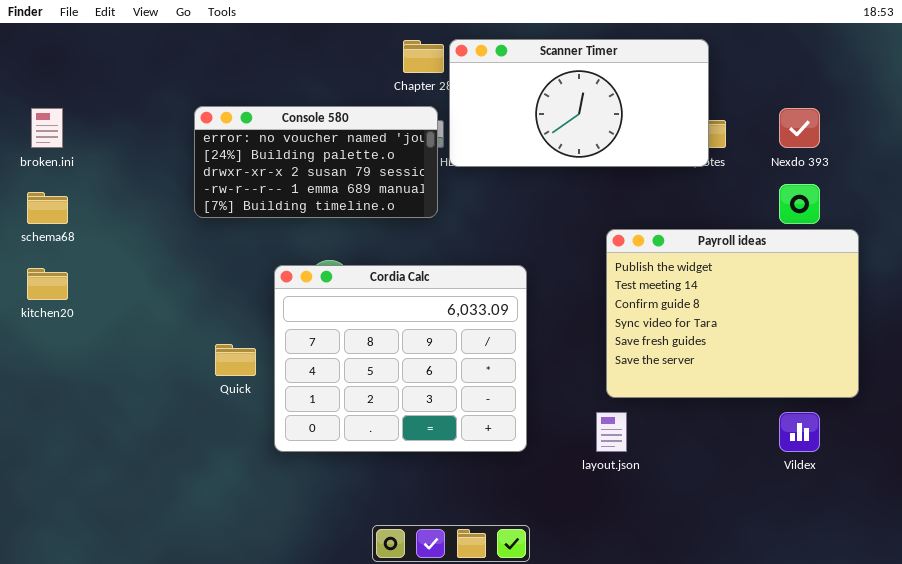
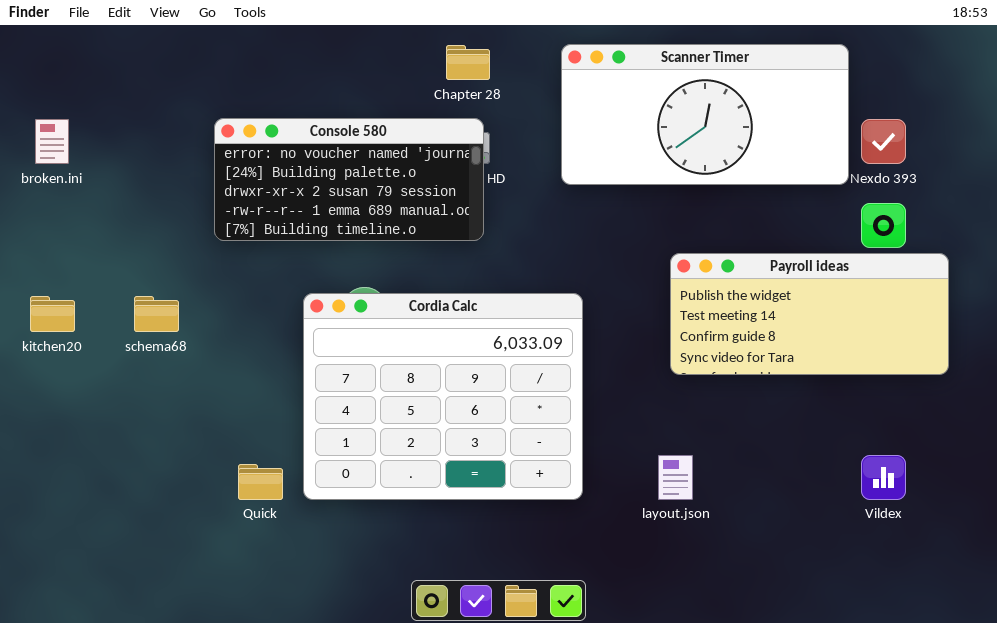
Scanner Timer: [449,39,709,167] -> [561,44,849,185], moved
schema68: [27,192,68,224] -> [134,296,179,332], moved
Payroll ideas: [606,229,859,398] -> [670,253,949,375], resized
Quick: [215,344,256,376] -> [238,464,283,500], moved

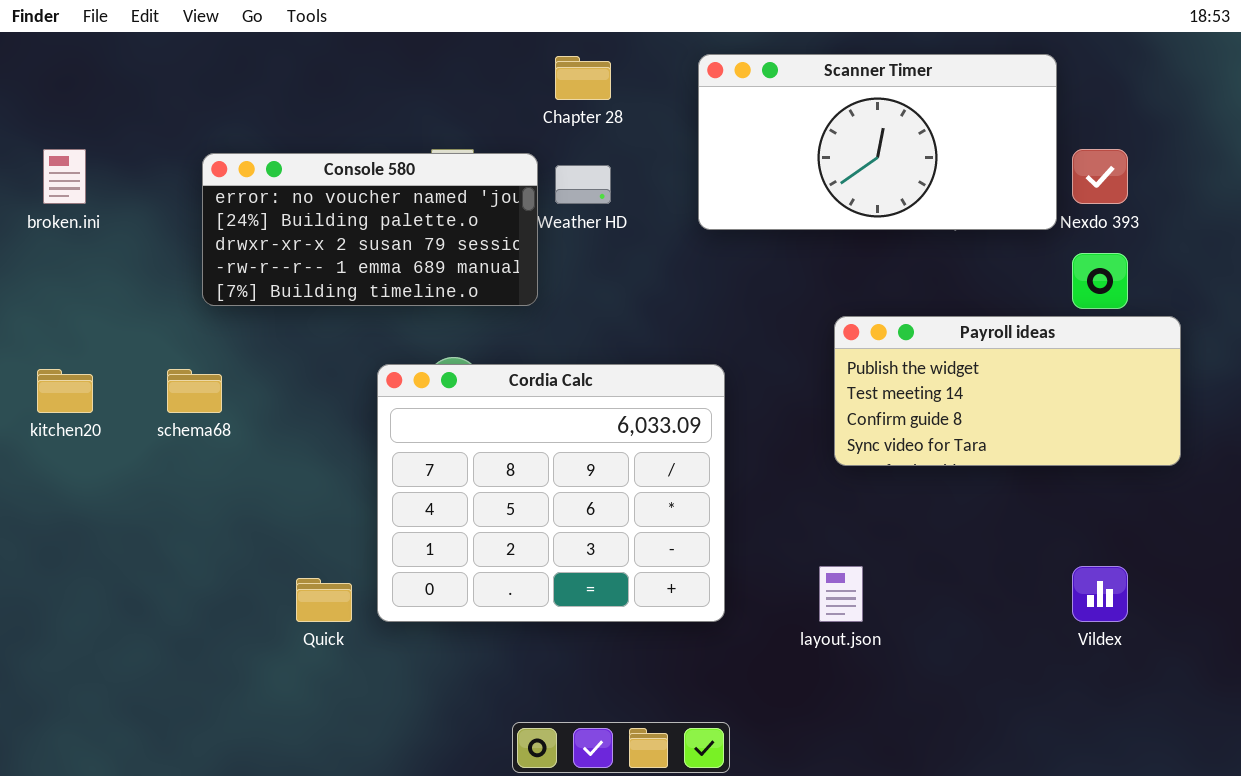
Console 580: [214,118,484,241] -> [202,153,538,306], moved

